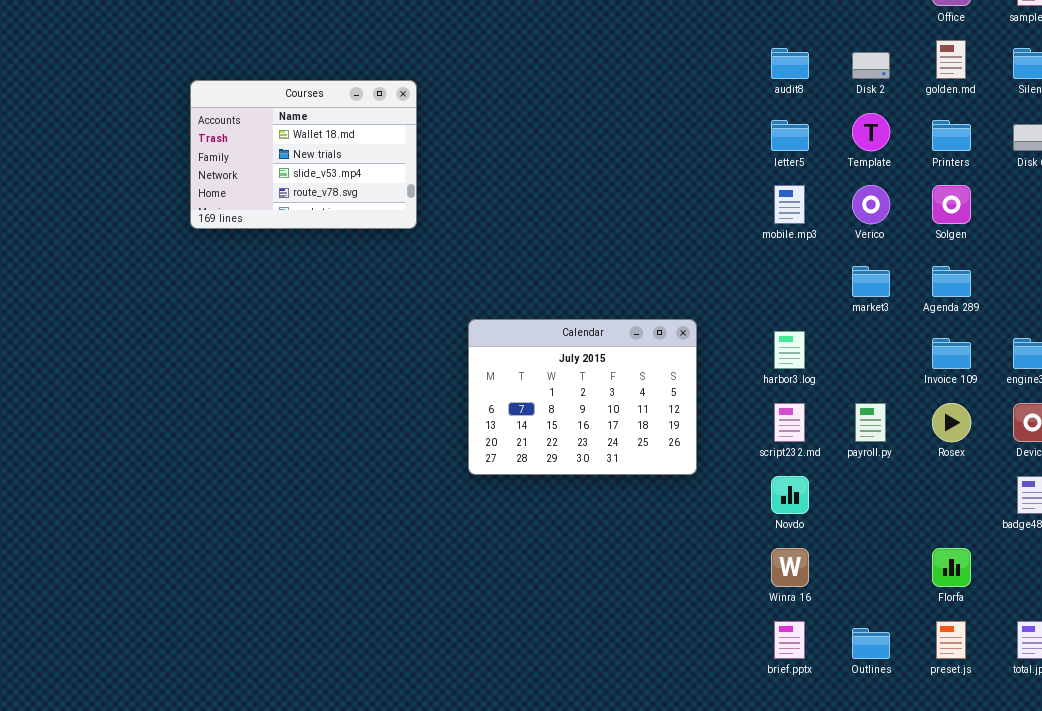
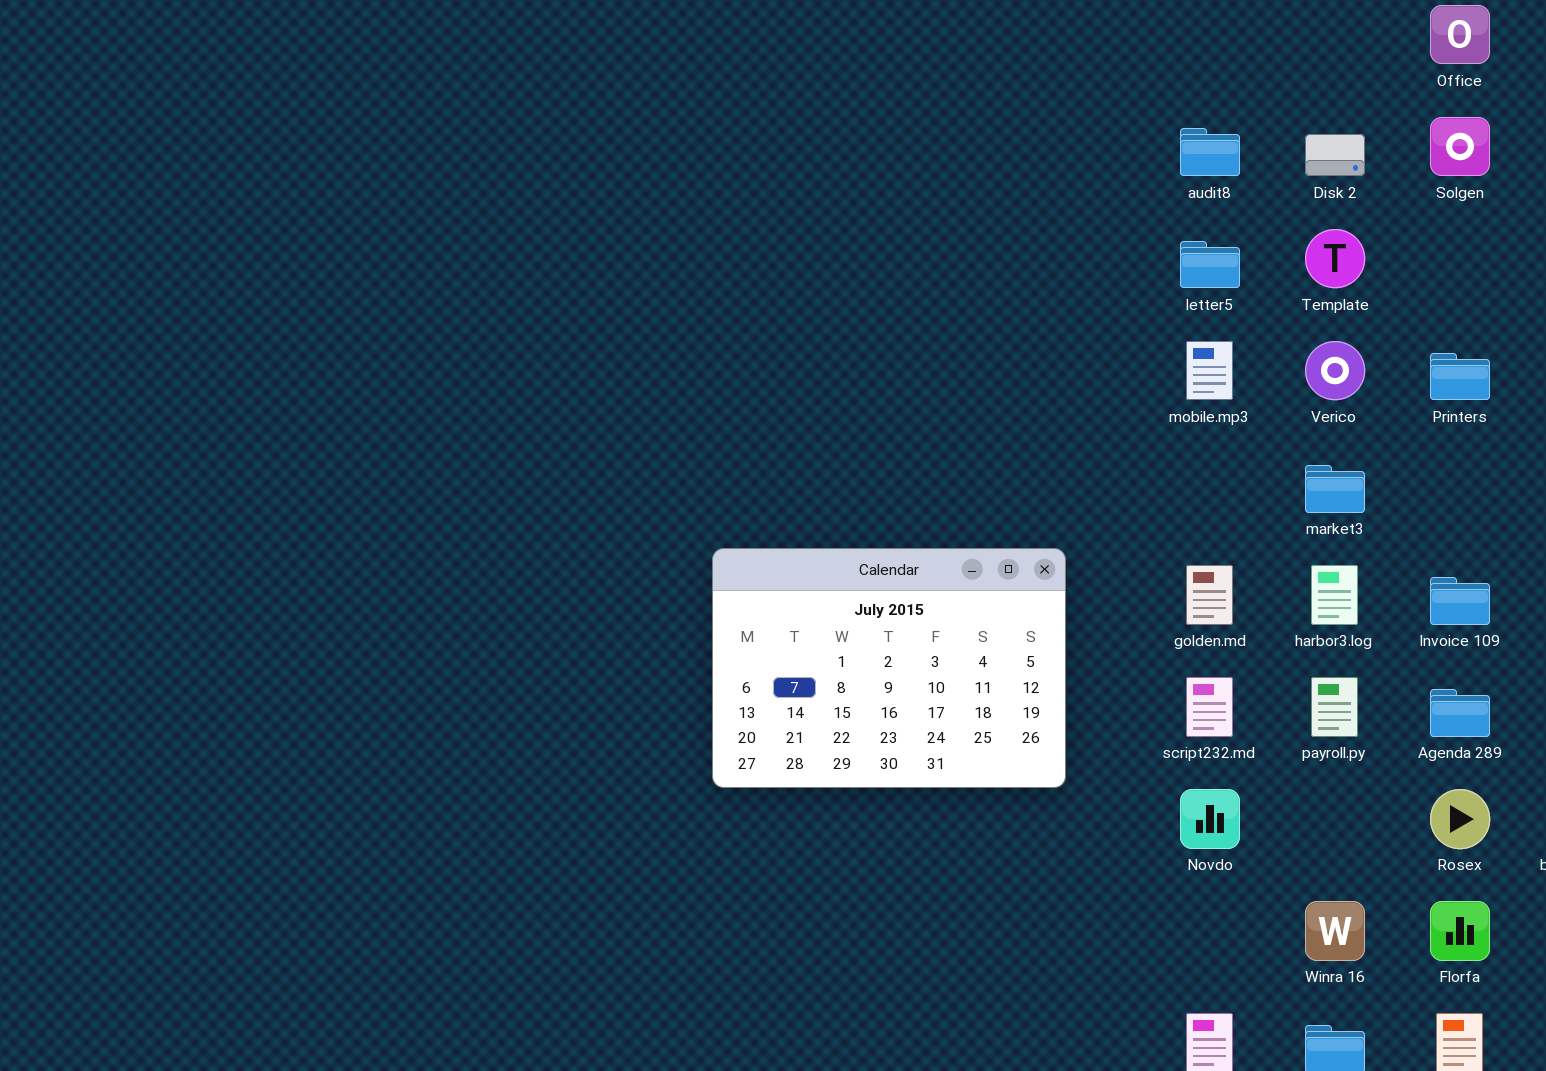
golden.md: [936,40,966,79] -> [1186,565,1233,625], moved
Courses: [190,80,417,229] -> none, closed
Printers: [932,120,971,151] -> [1430,353,1490,400], moved
Solgen: [932,185,971,224] -> [1430,117,1490,176], moved
Agenda 289: [932,266,971,297] -> [1430,689,1490,737], moved
harbor3.log: [774,331,805,369] -> [1311,565,1358,625], moved
Rosex: [932,403,971,442] -> [1430,789,1490,849], moved
Winra 16: [771,548,809,587] -> [1305,901,1365,961], moved

